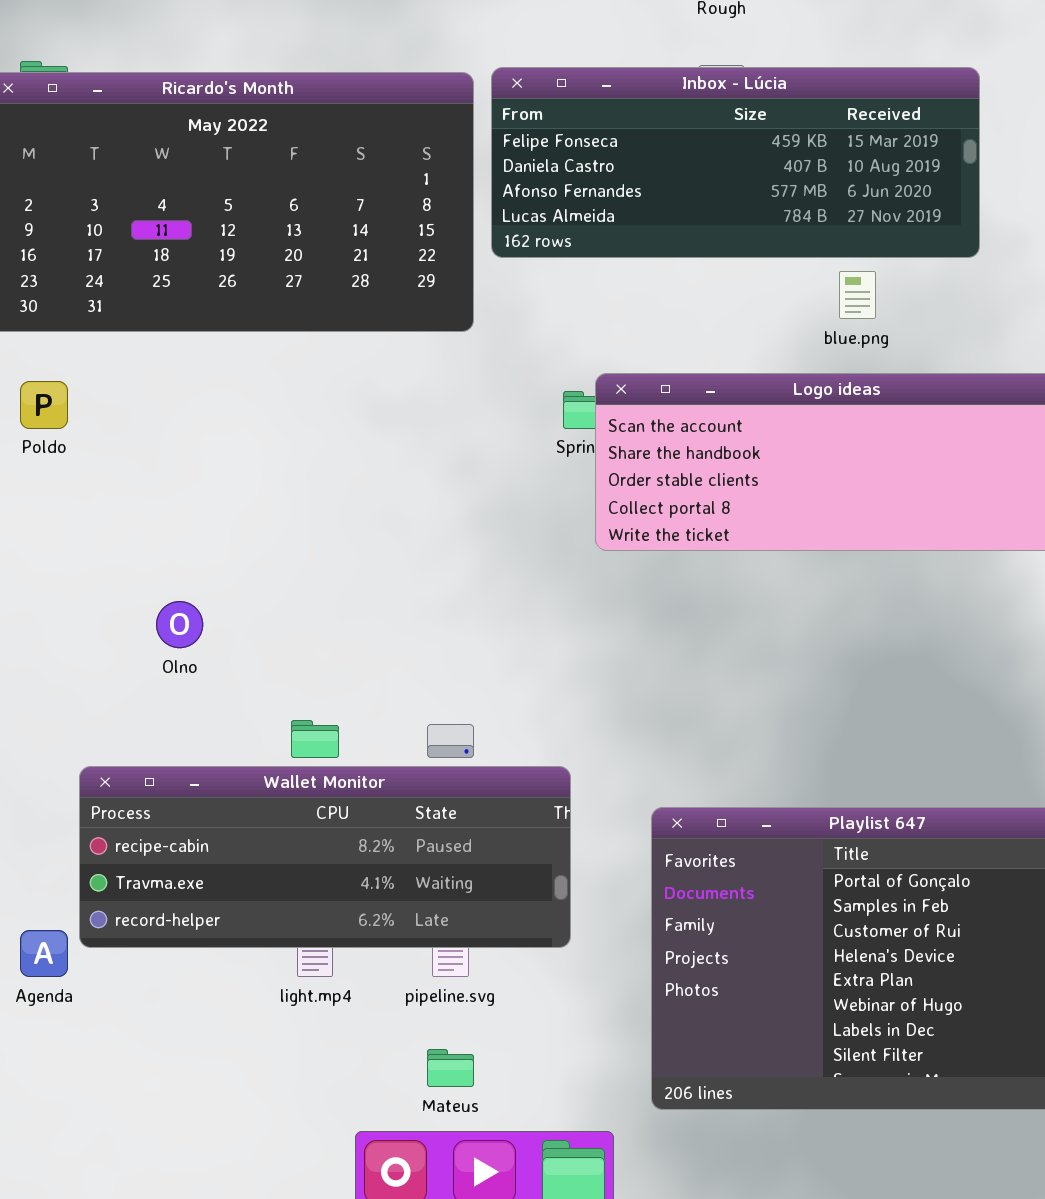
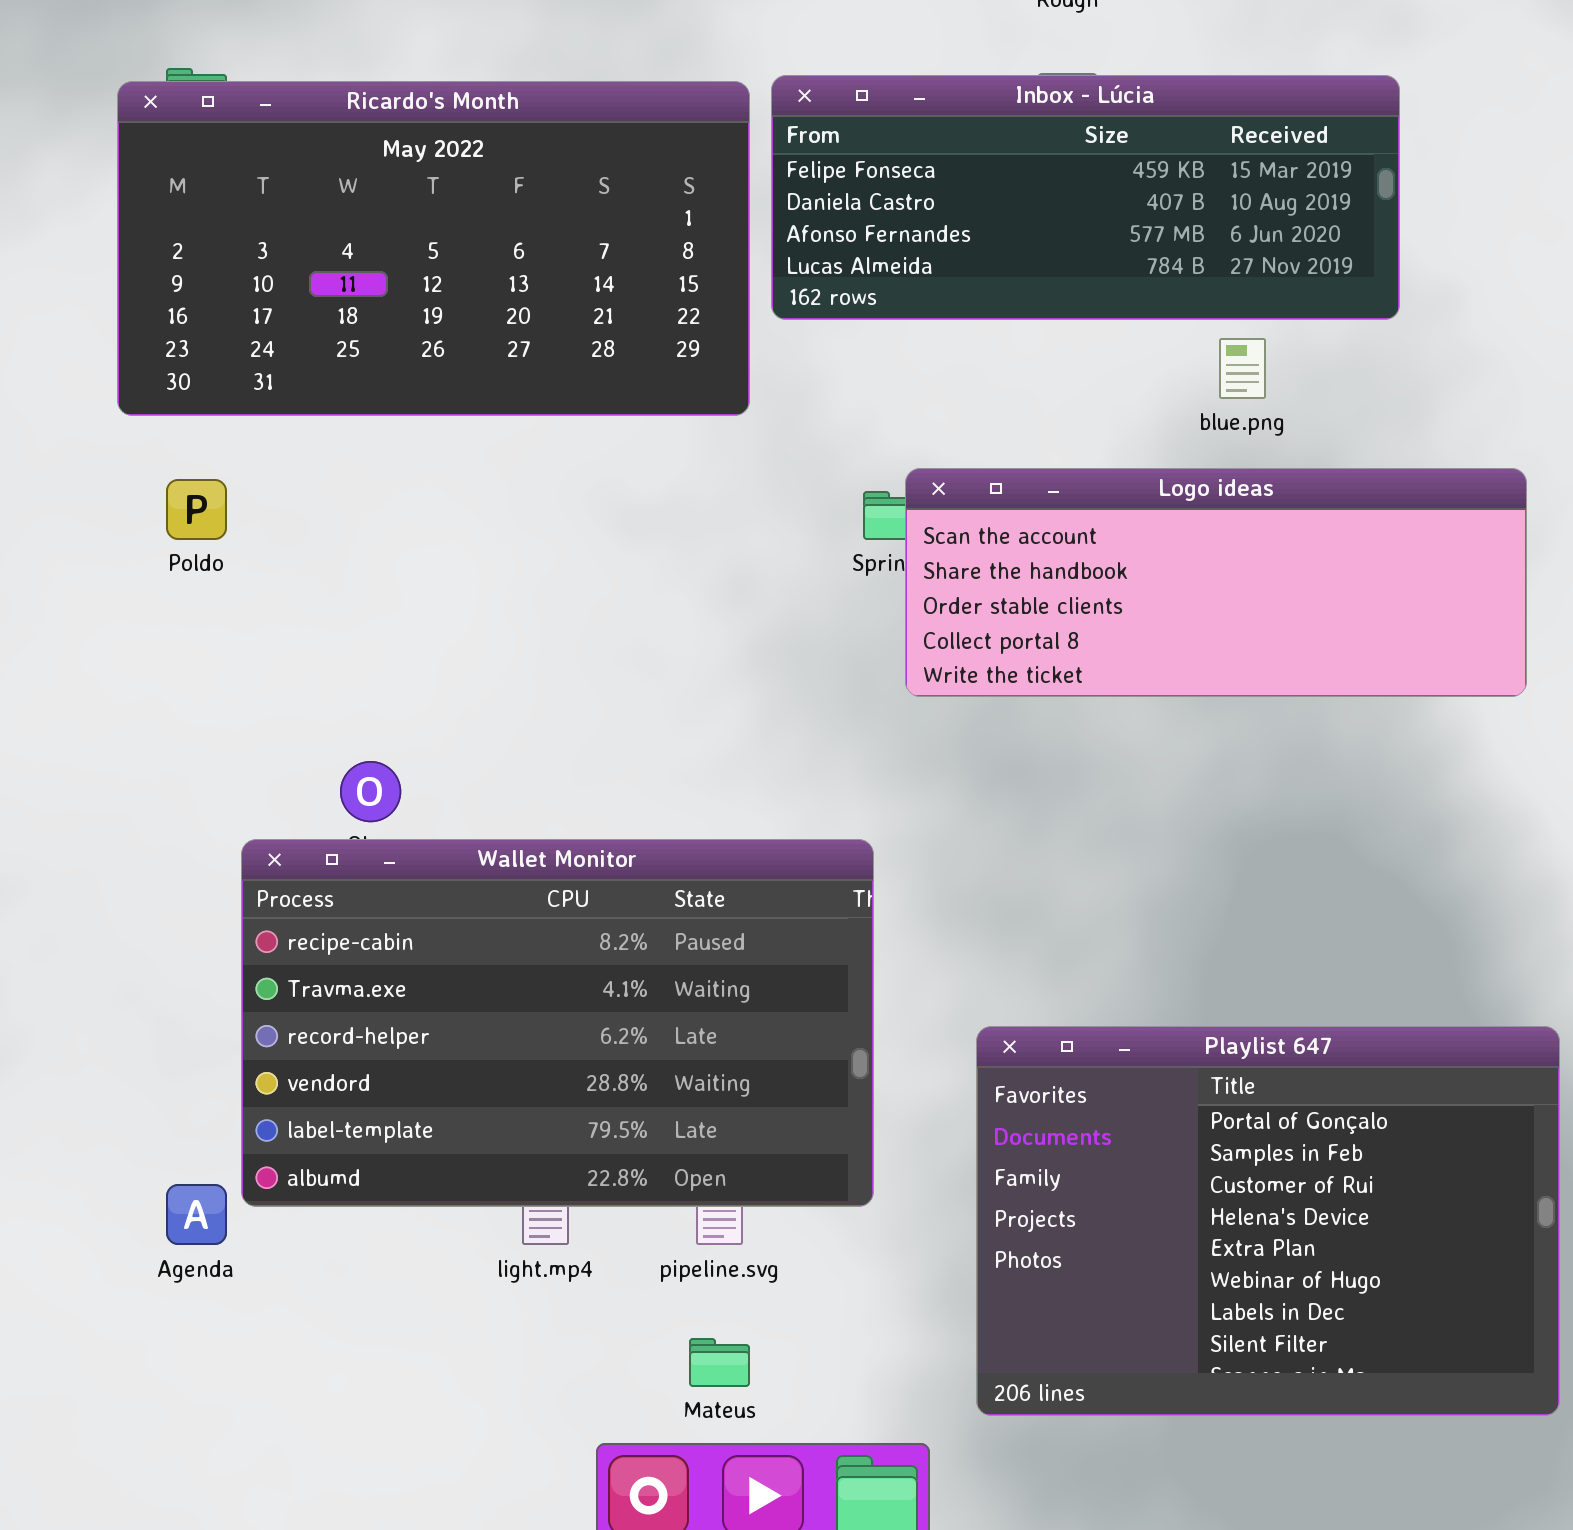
Wallet Monitor: [79,766,571,948] -> [241,839,874,1207], resized

